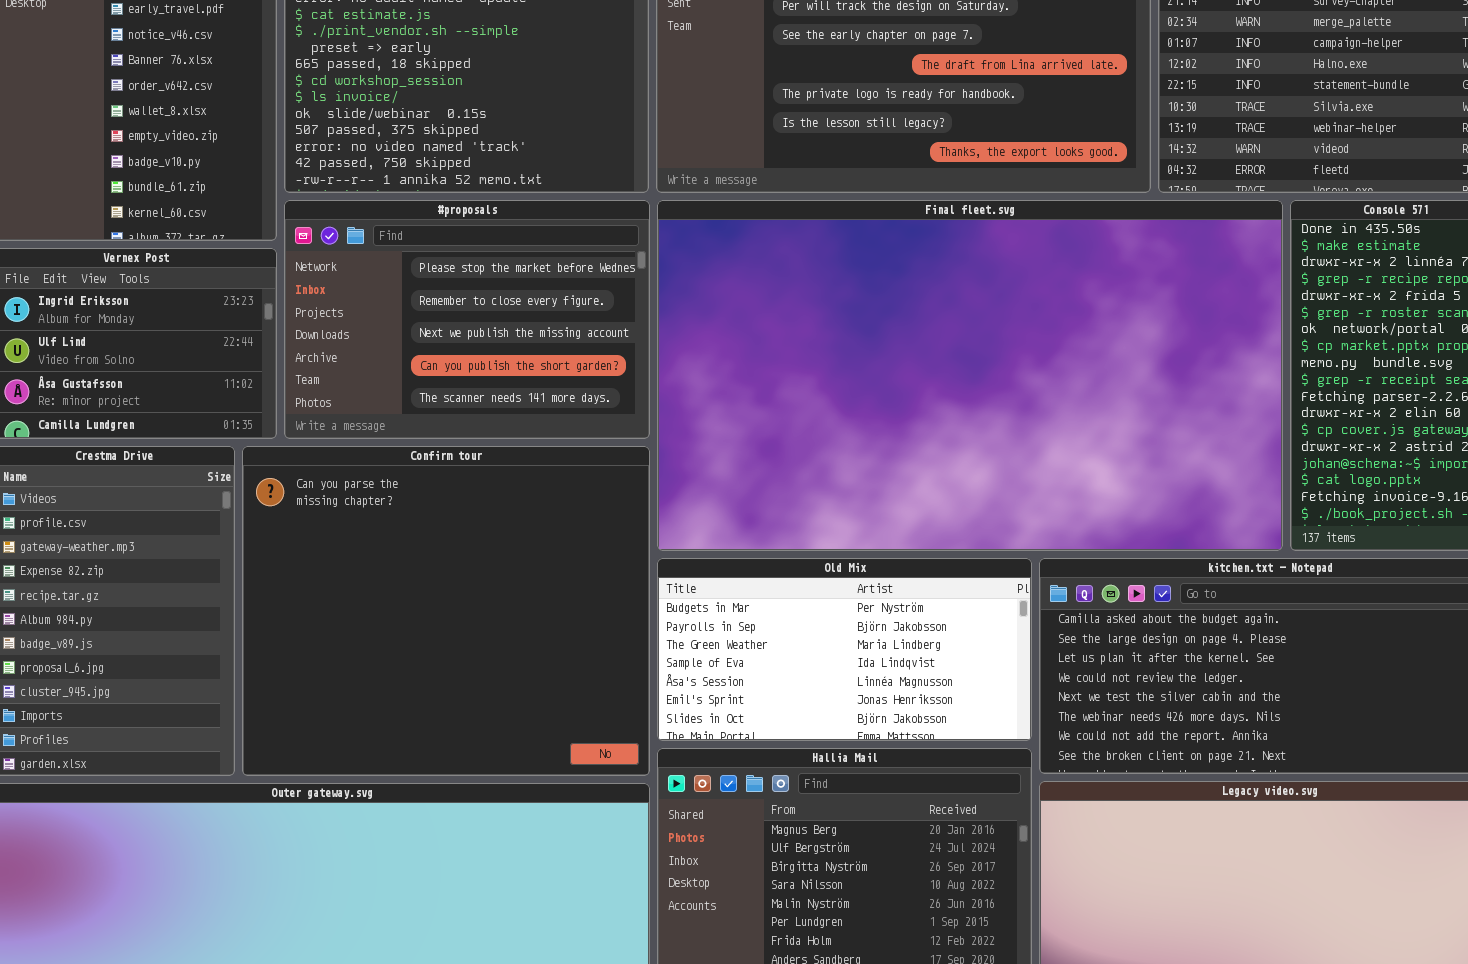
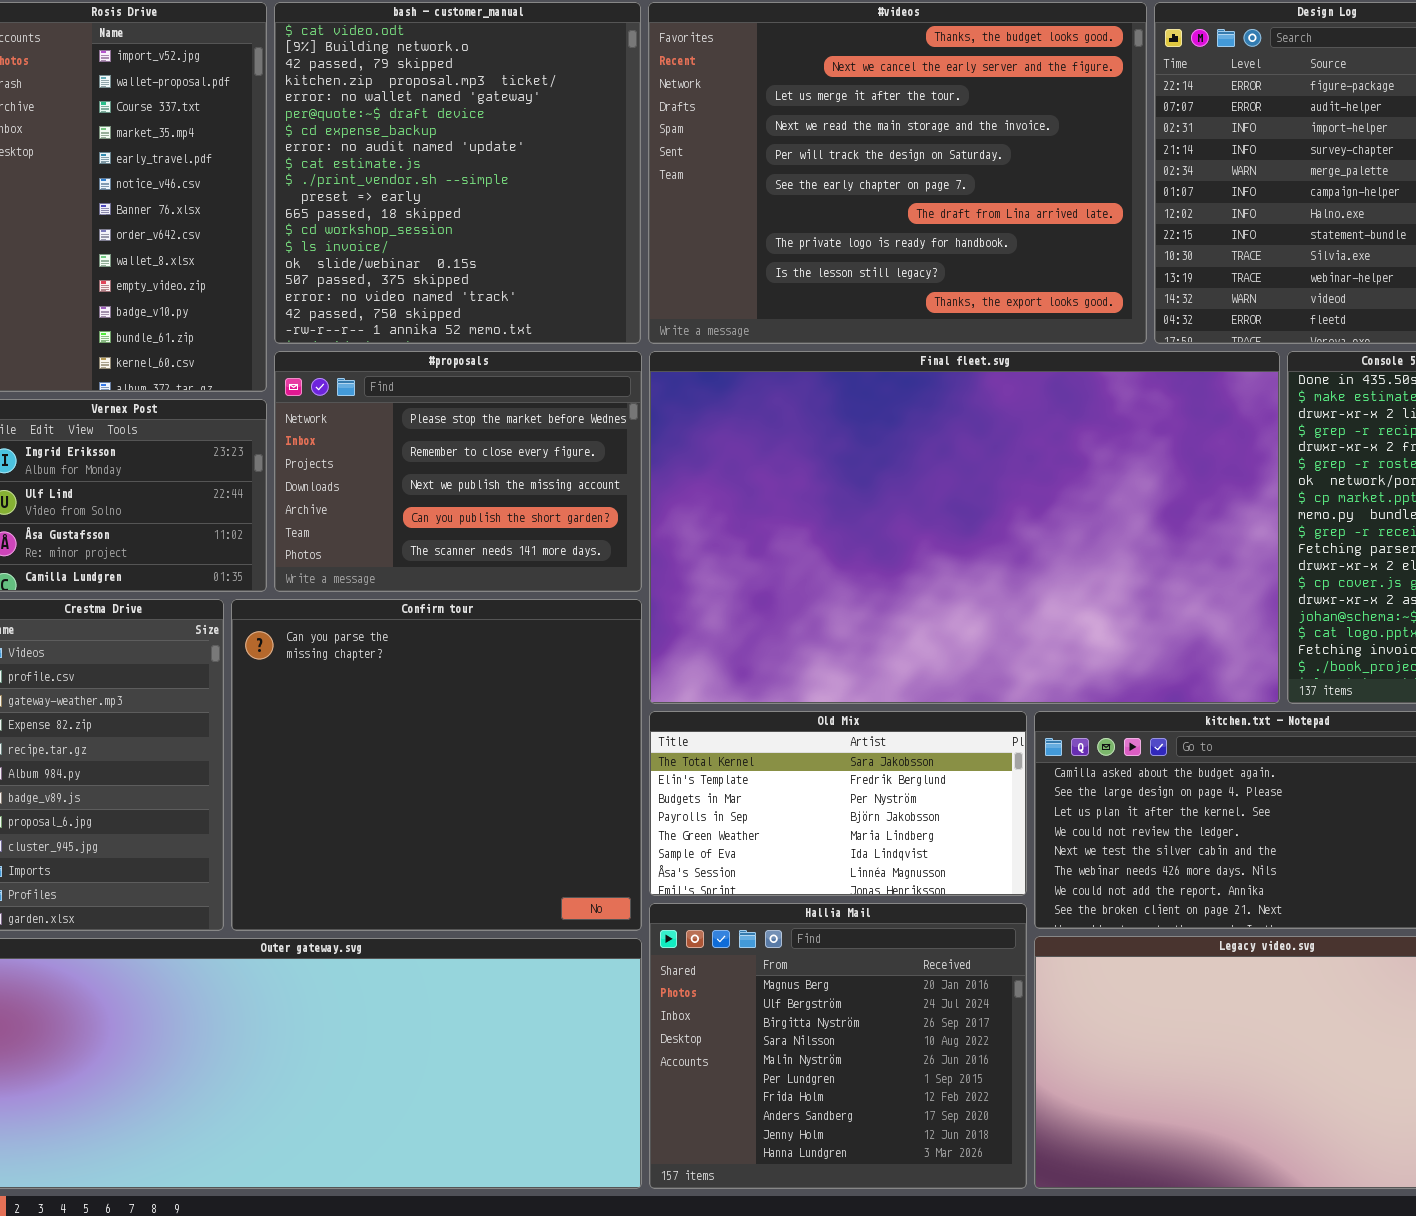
Old Mix: [657,558,1032,741] -> [649,711,1027,896], scrolled up 2 rows

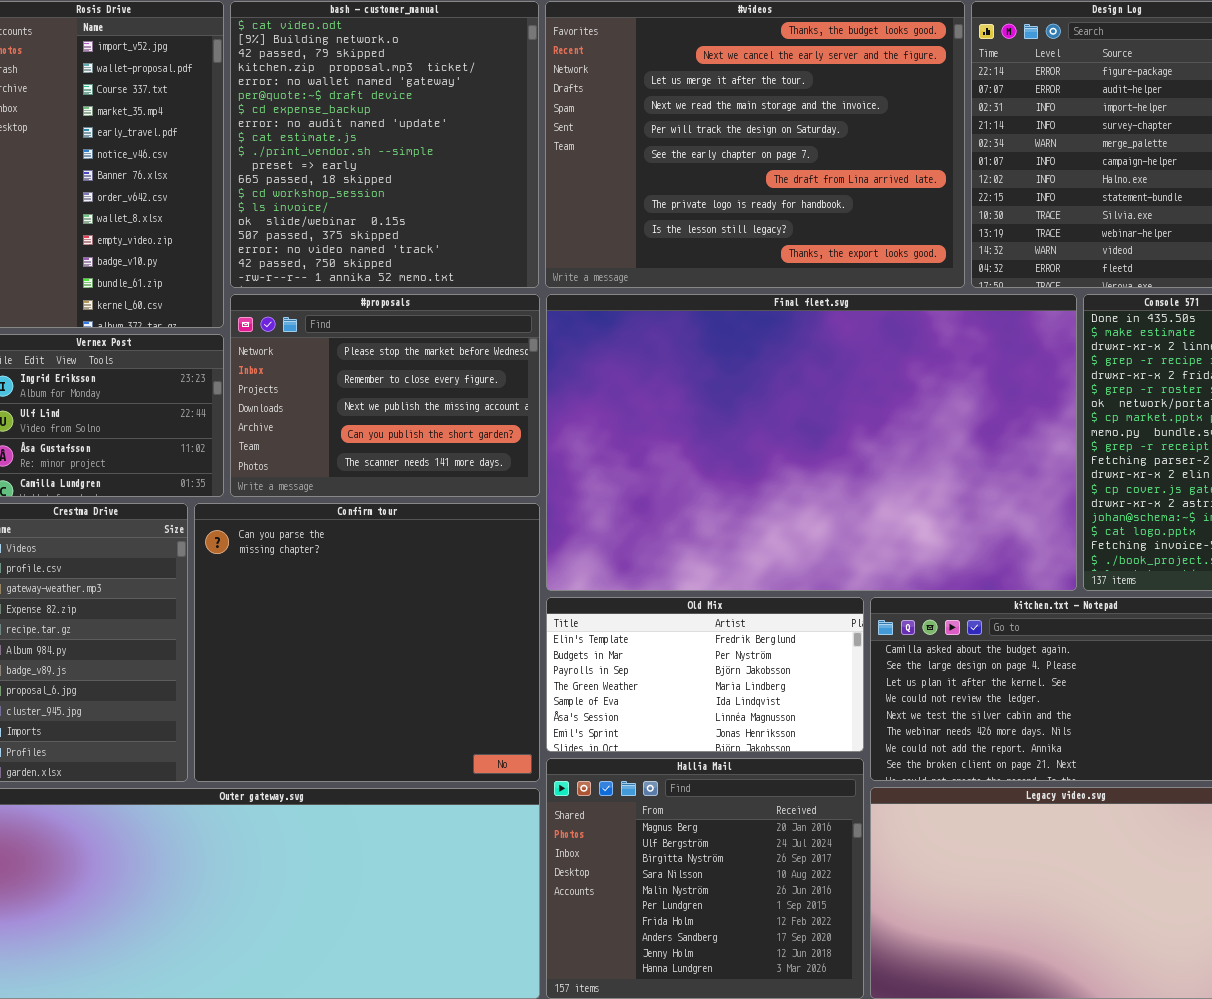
Old Mix: [649,711,1027,896] -> [546,597,864,752], scrolled down 1 row

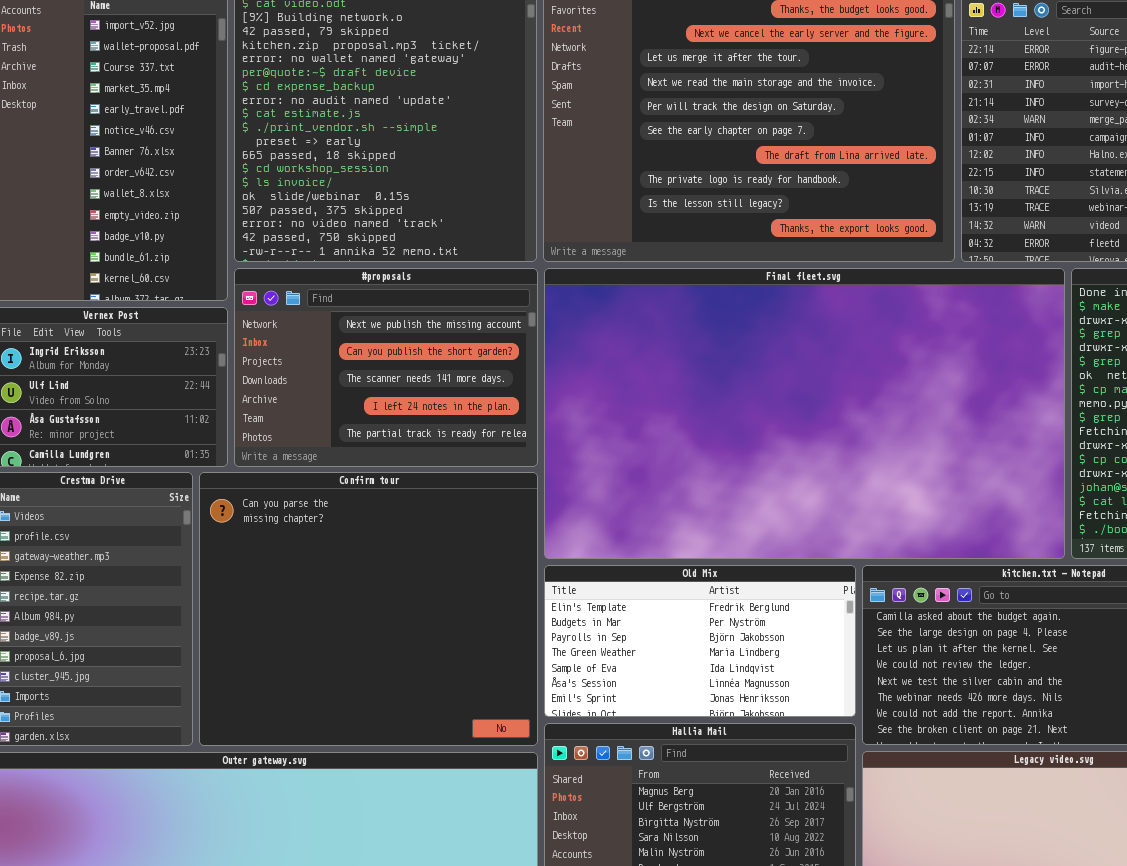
#proposals: [230,294,540,497] -> [234,268,538,467], scrolled down 2 rows

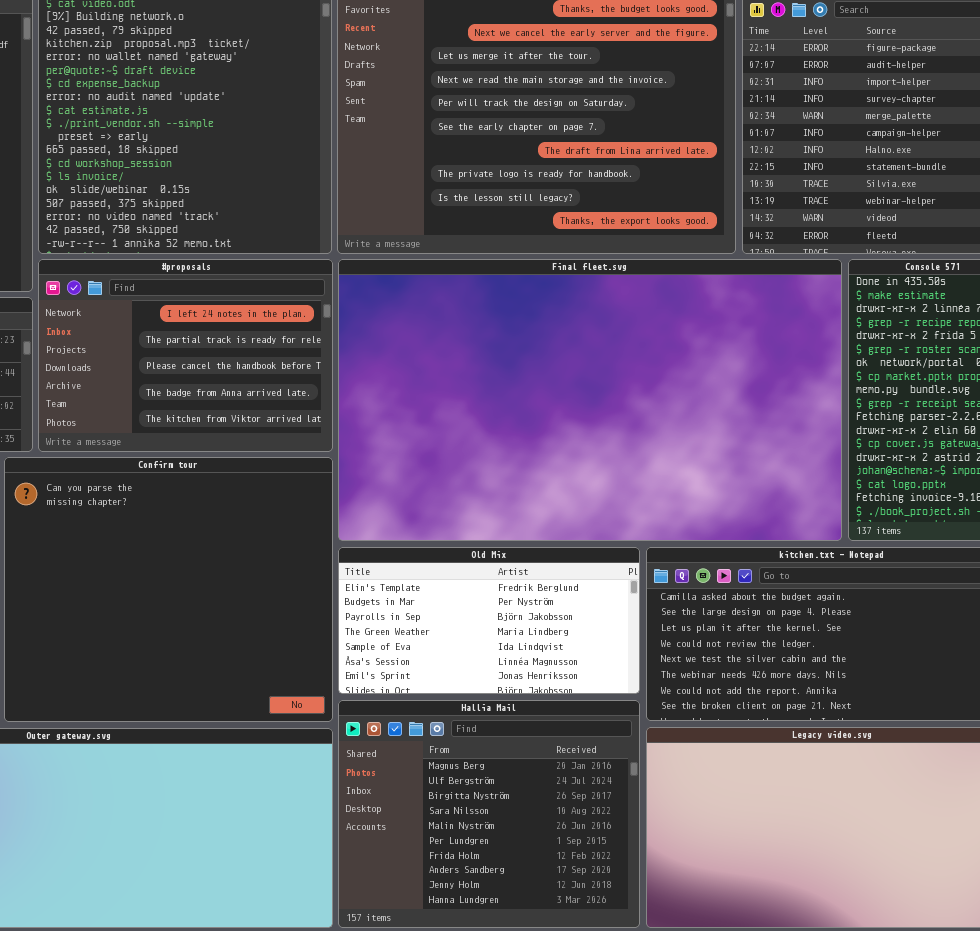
#proposals: [234,268,538,467] -> [38,259,333,452], scrolled down 3 rows

